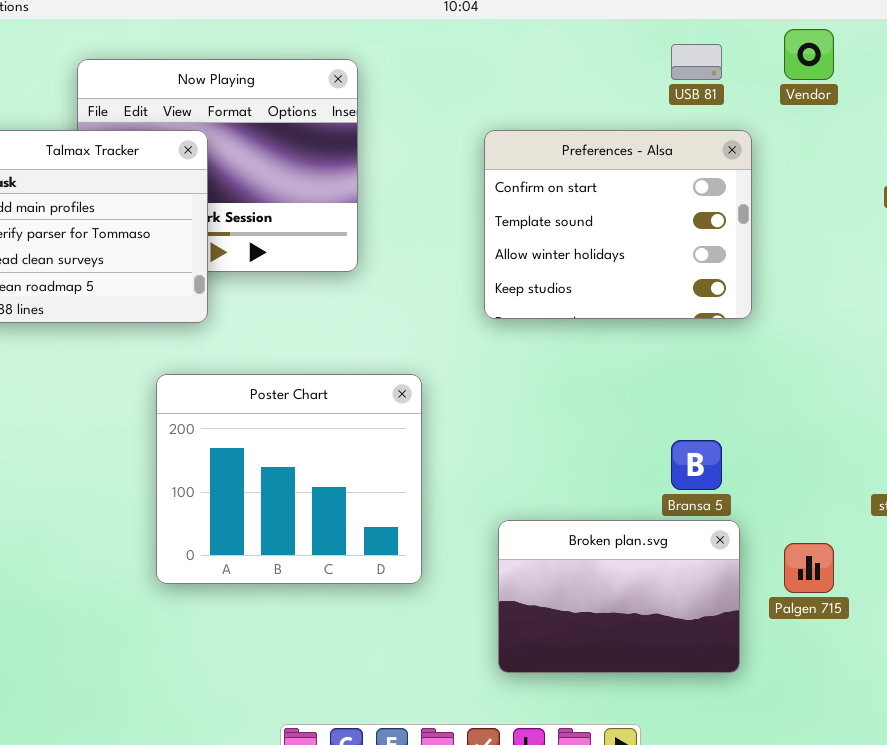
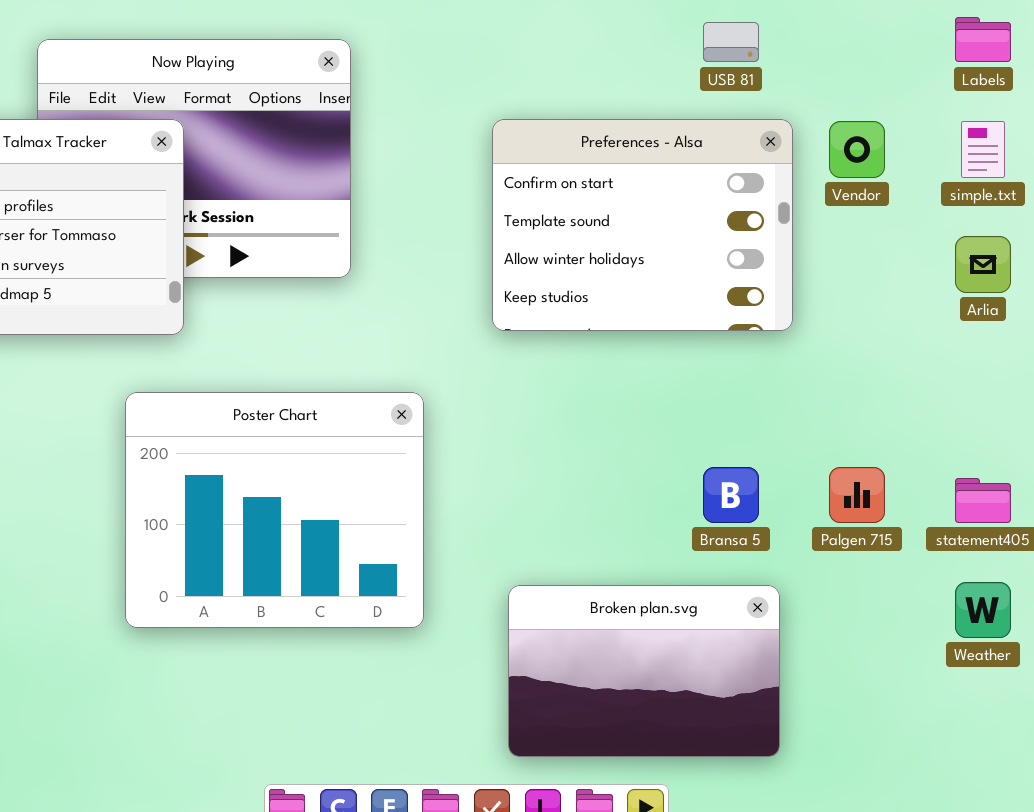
Vendor: [784,29,834,80] -> [829,121,885,178], moved
Broken plan.svg: [498,520,740,673] -> [508,585,780,757], moved
Palgen 715: [784,543,834,593] -> [829,467,885,523], moved

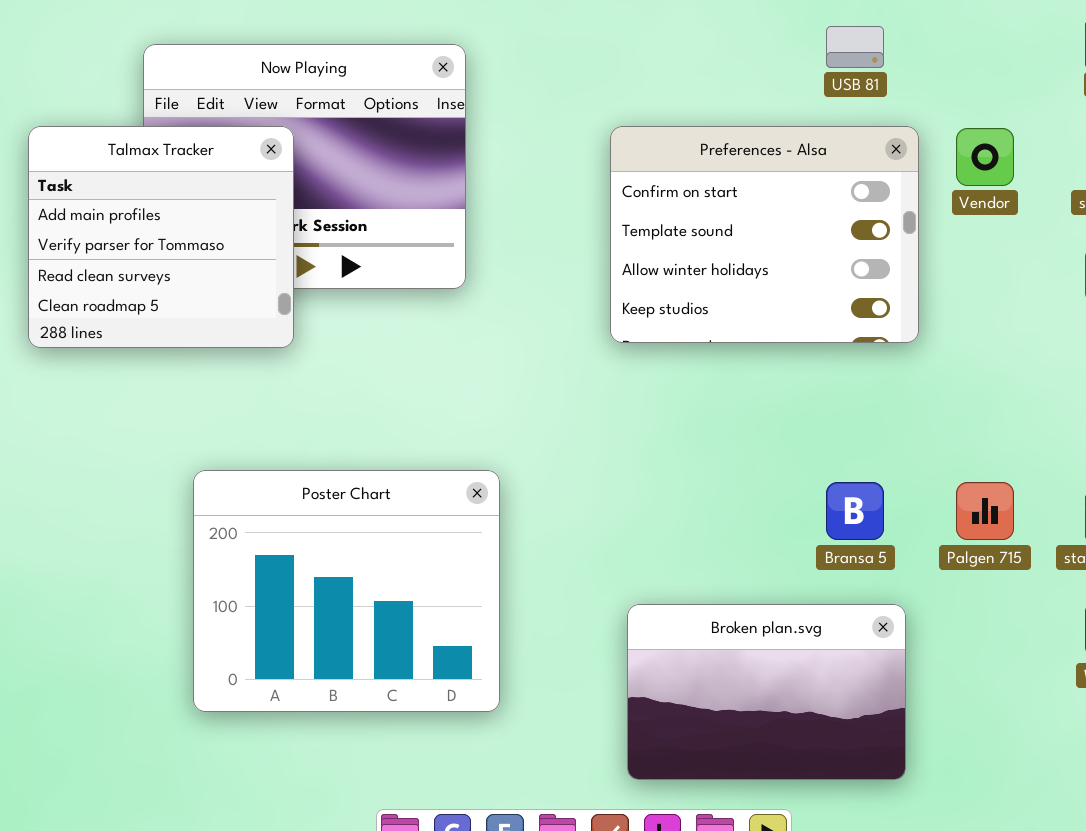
Poster Chart: [125,392,424,628] -> [193,470,500,712], moved

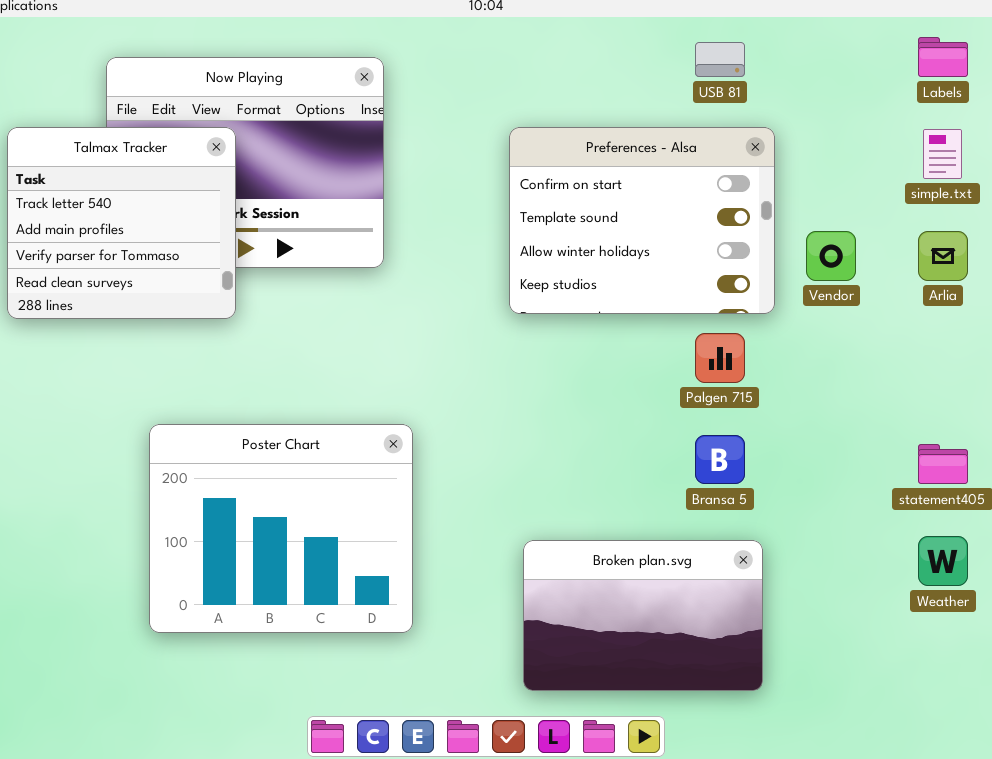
Talmax Tracker: [28,126,294,348] -> [7,127,236,319], scrolled up 1 row
Vendor: [956,128,1014,186] -> [806,231,856,281], moved
Palgen 715: [956,482,1014,540] -> [695,333,745,383], moved

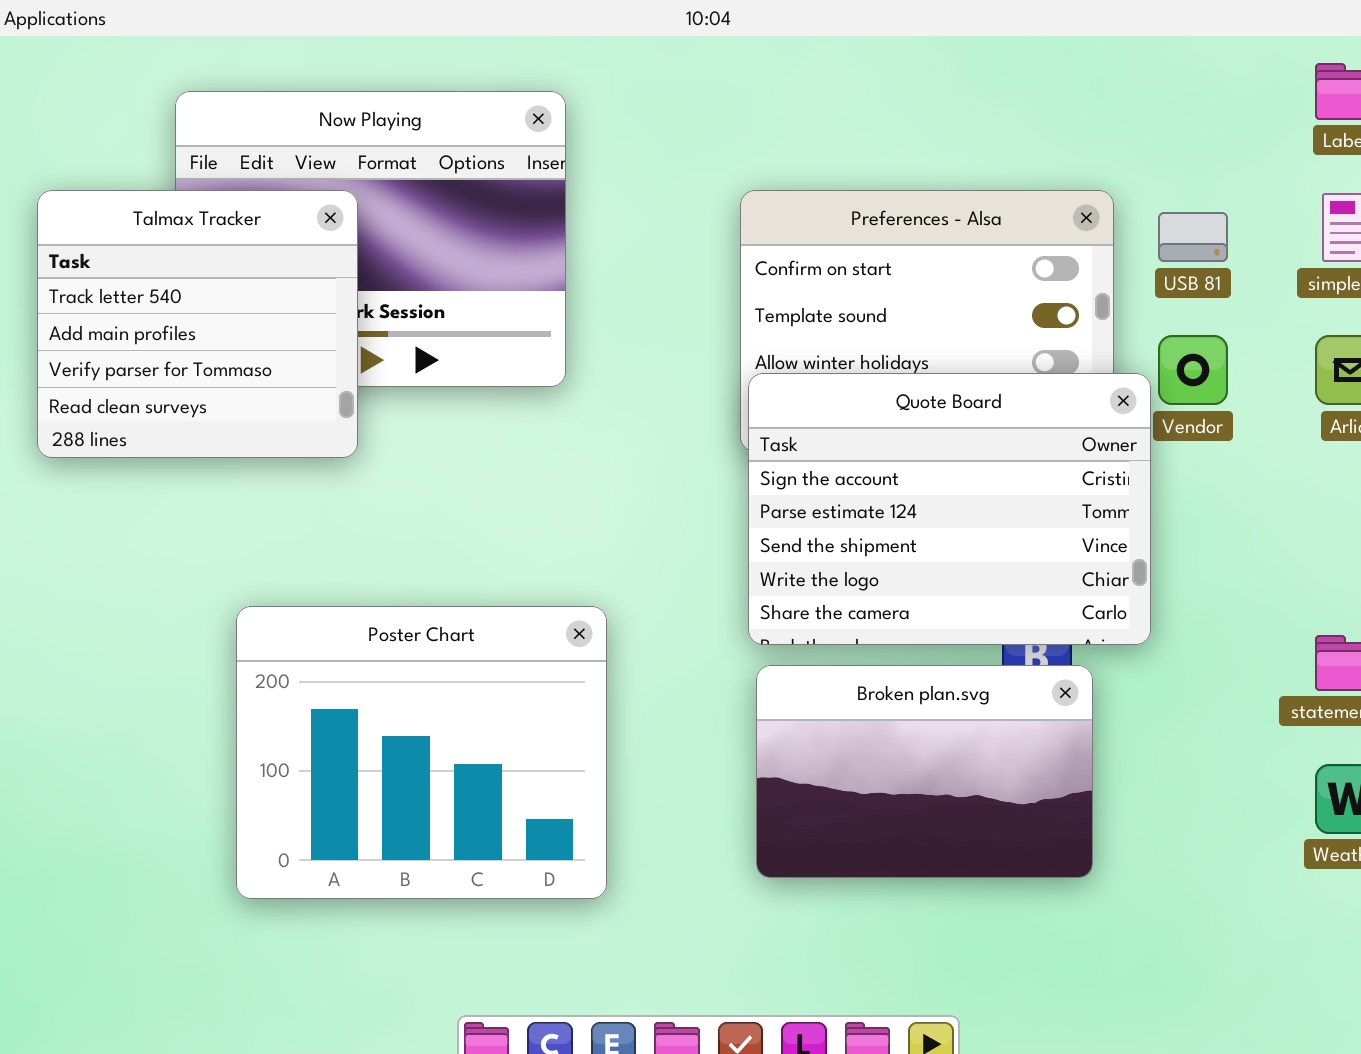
USB 81: [695,42,745,77] -> [1158,212,1228,262], moved
Quote Board: none -> [748,373,1151,645], opened
Broken plan.svg: [523,540,763,691] -> [756,665,1093,878], moved

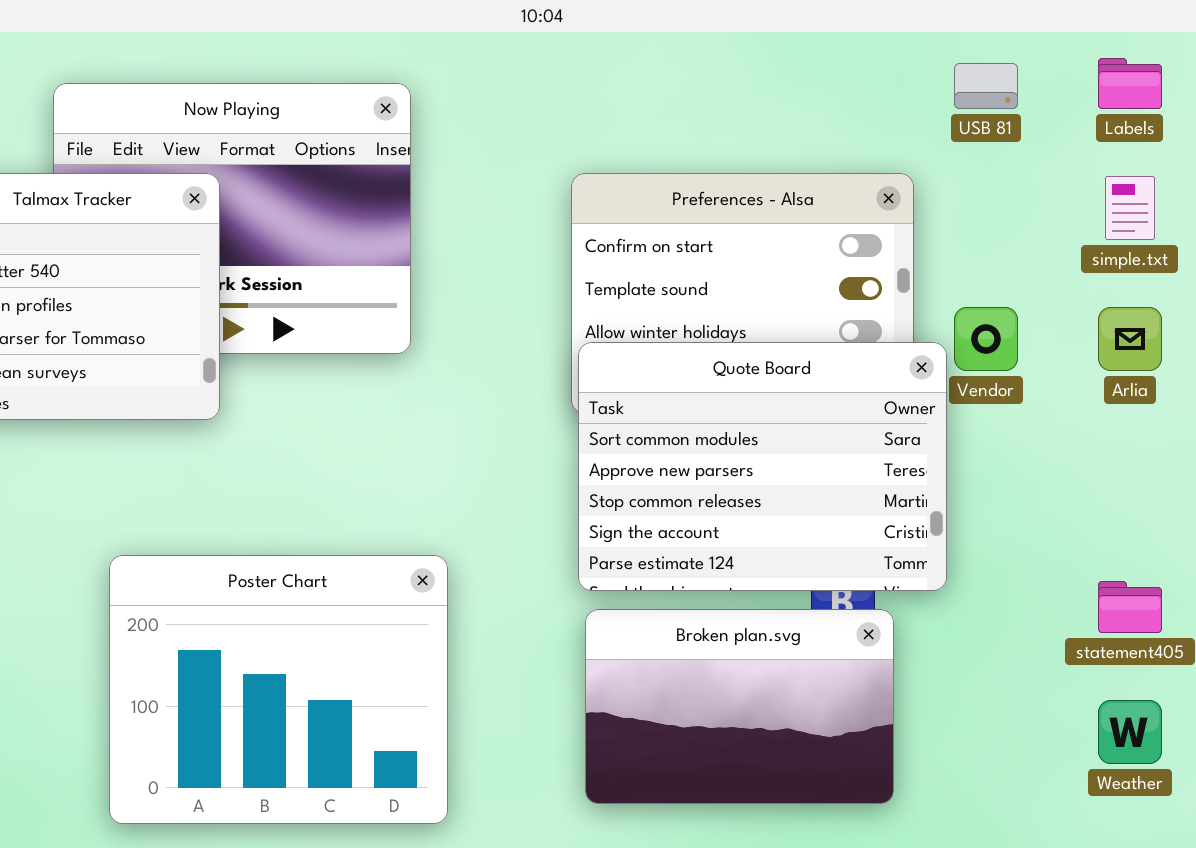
USB 81: [1158,212,1228,262] -> [954,63,1018,109], moved
Quote Board: [748,373,1151,645] -> [578,342,947,591], scrolled up 3 rows

